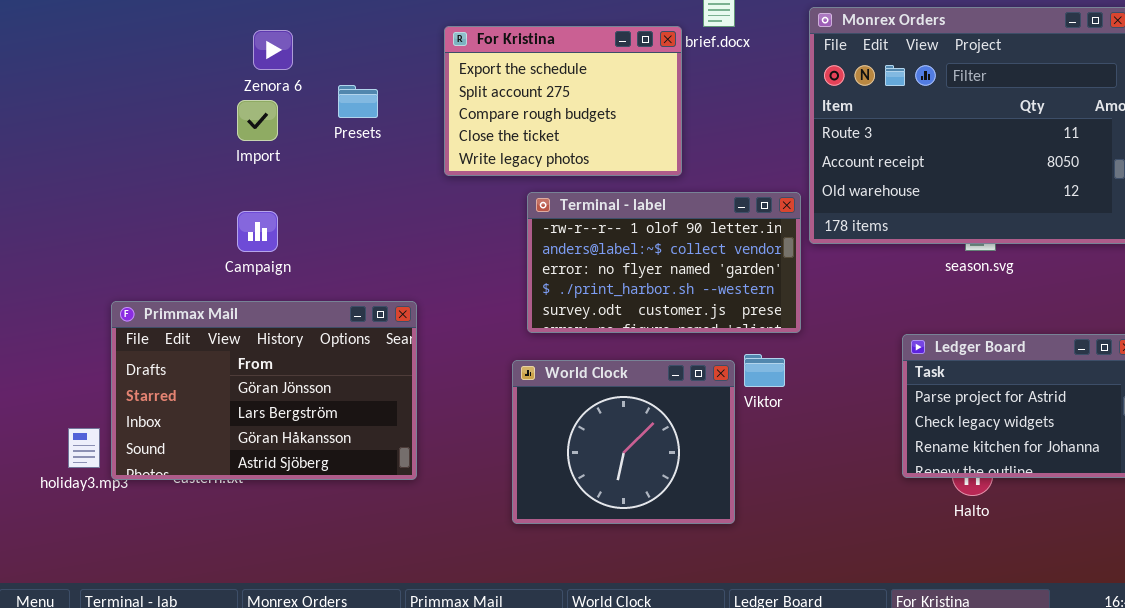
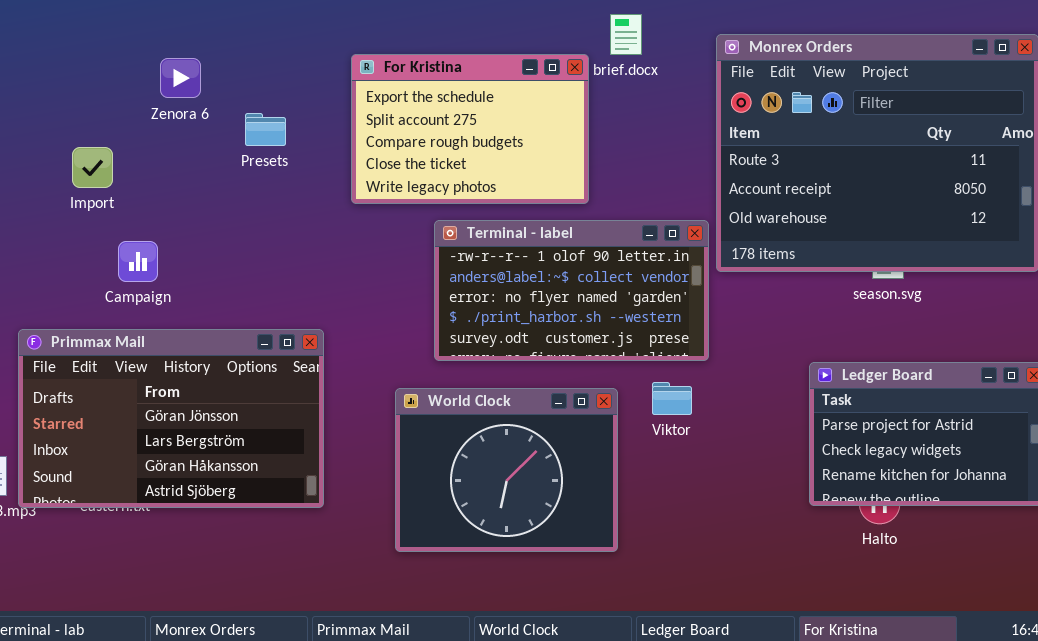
Import: [237,100,278,141] -> [72,147,113,188], moved
Campaign: [237,211,278,252] -> [118,241,158,282], moved
World Clock: [512,360,735,524] -> [395,388,618,552], moved

